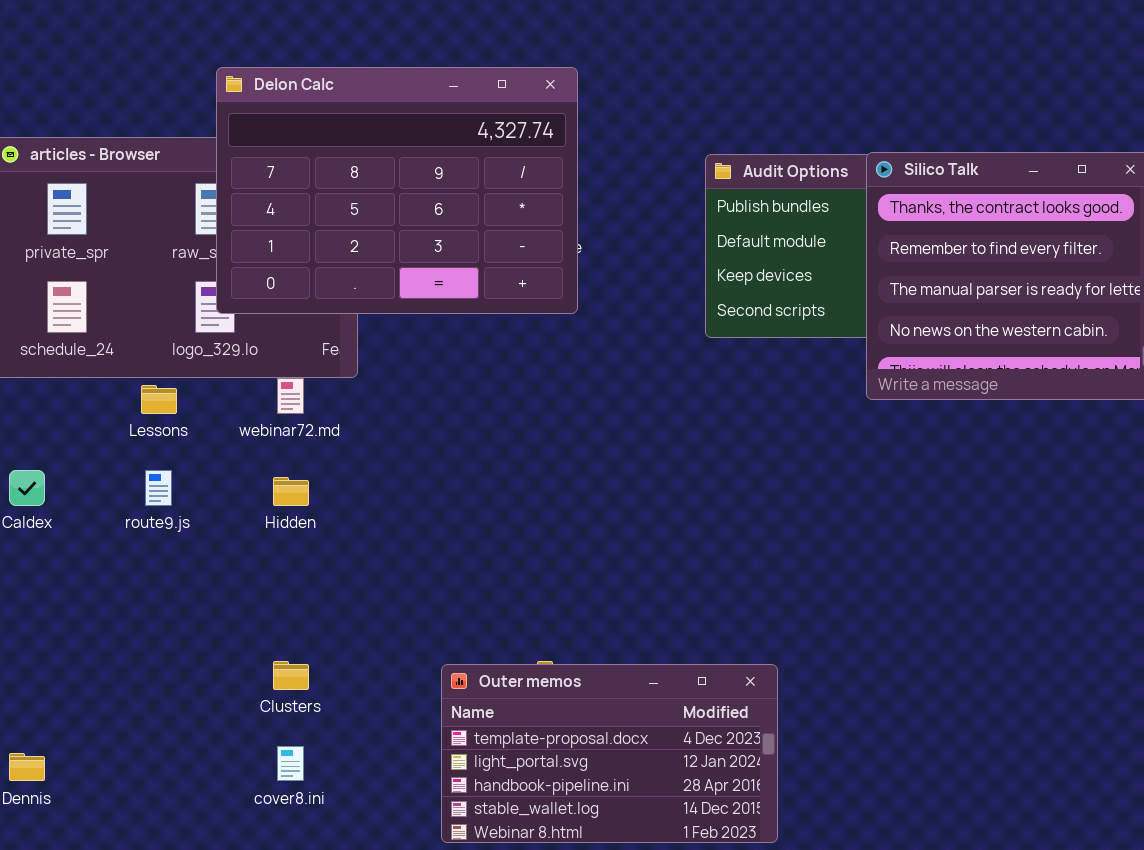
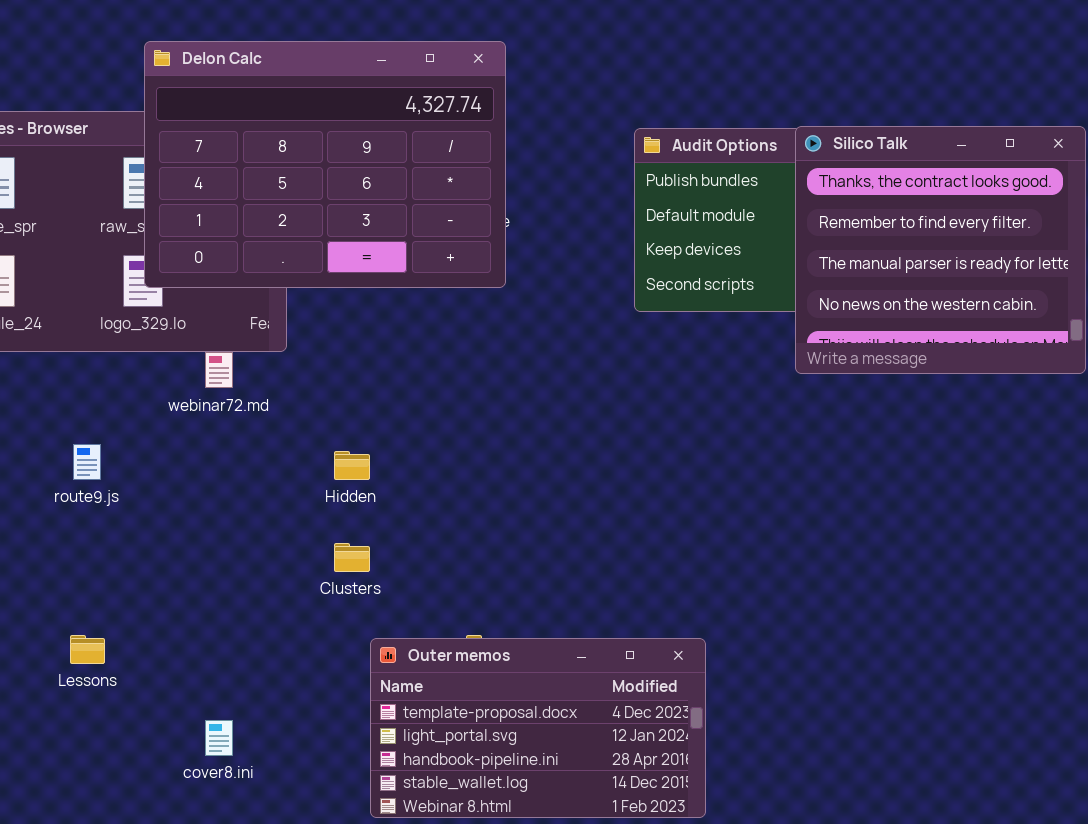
Lessons: [141,385,177,414] -> [70,635,105,664], moved
Hidden: [273,477,309,506] -> [334,451,370,480], moved
Clusters: [273,661,309,690] -> [334,543,370,572], moved

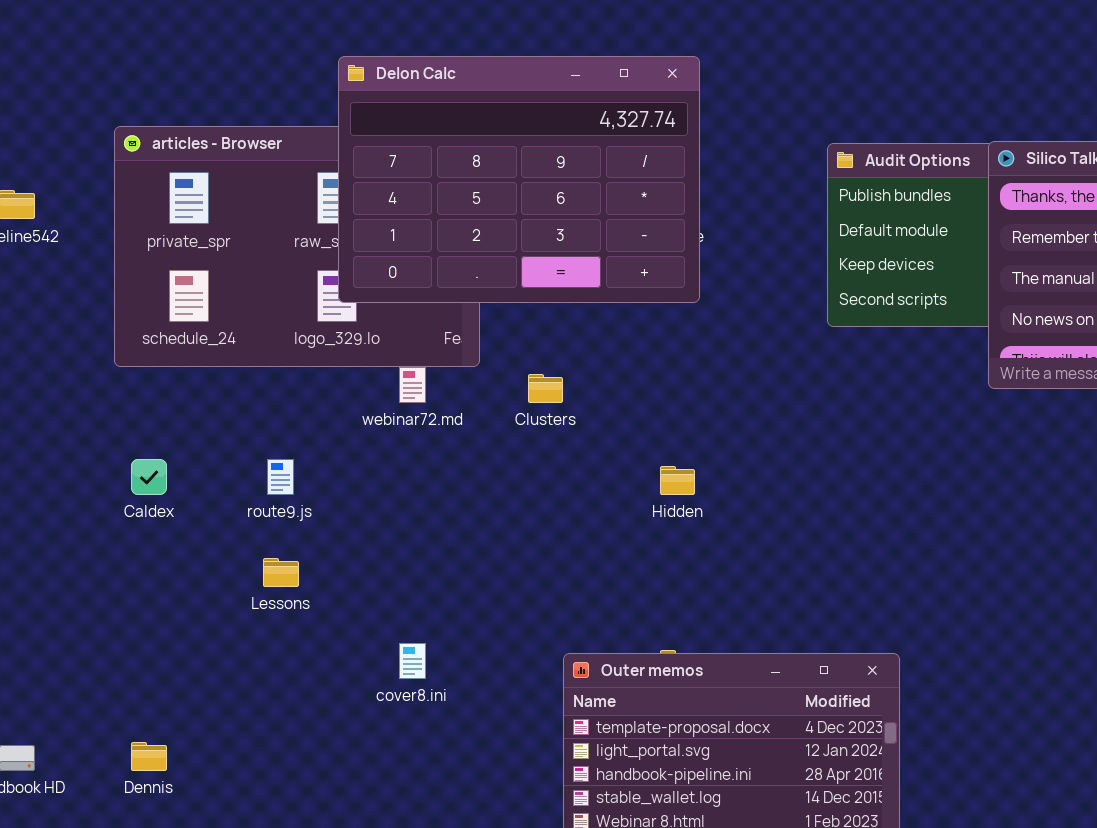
Hidden: [334,451,370,480] -> [660,466,695,495], moved
Clusters: [334,543,370,572] -> [528,374,563,403], moved
Lessons: [70,635,105,664] -> [263,558,299,587], moved
cover8.ini: [205,720,233,756] -> [399,643,426,679], moved

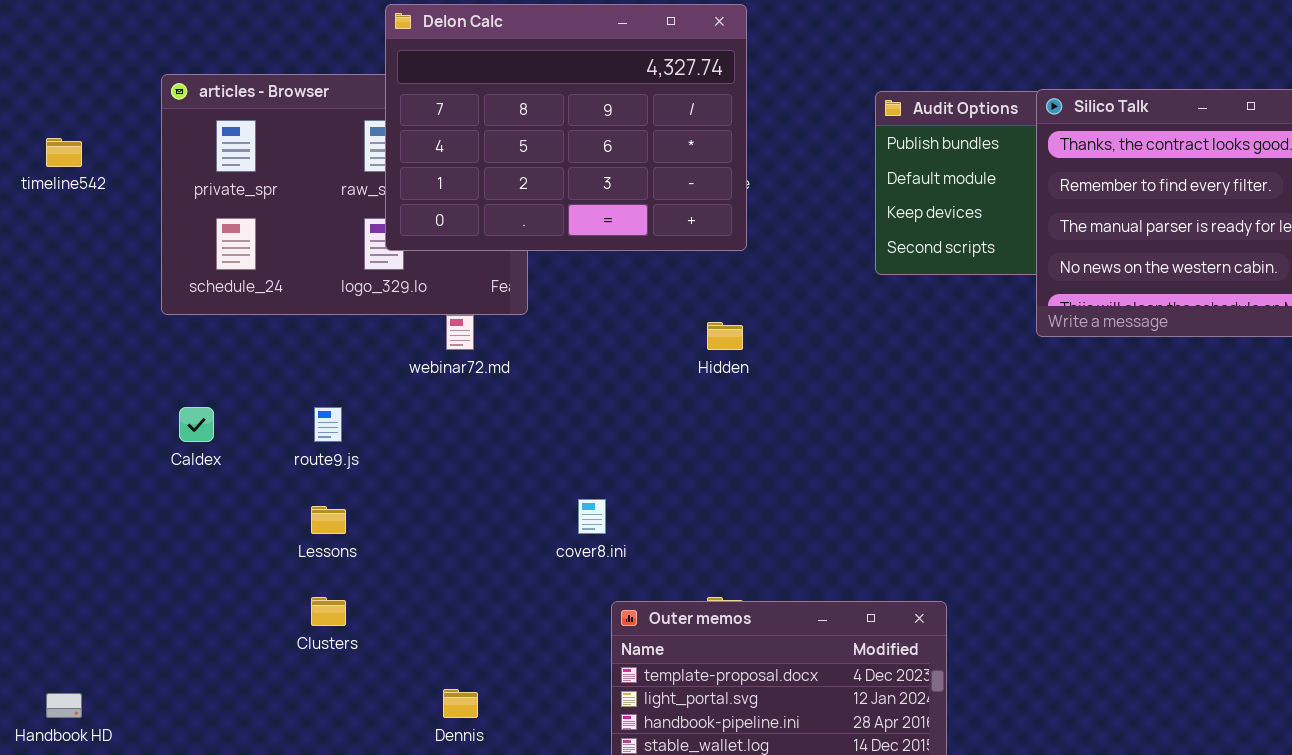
Clusters: [528,374,563,403] -> [311,597,346,626], moved
Hidden: [660,466,695,495] -> [707,322,743,350], moved
cover8.ini: [399,643,426,679] -> [578,499,606,534], moved
Dennis: [131,742,167,771] -> [443,689,478,718], moved

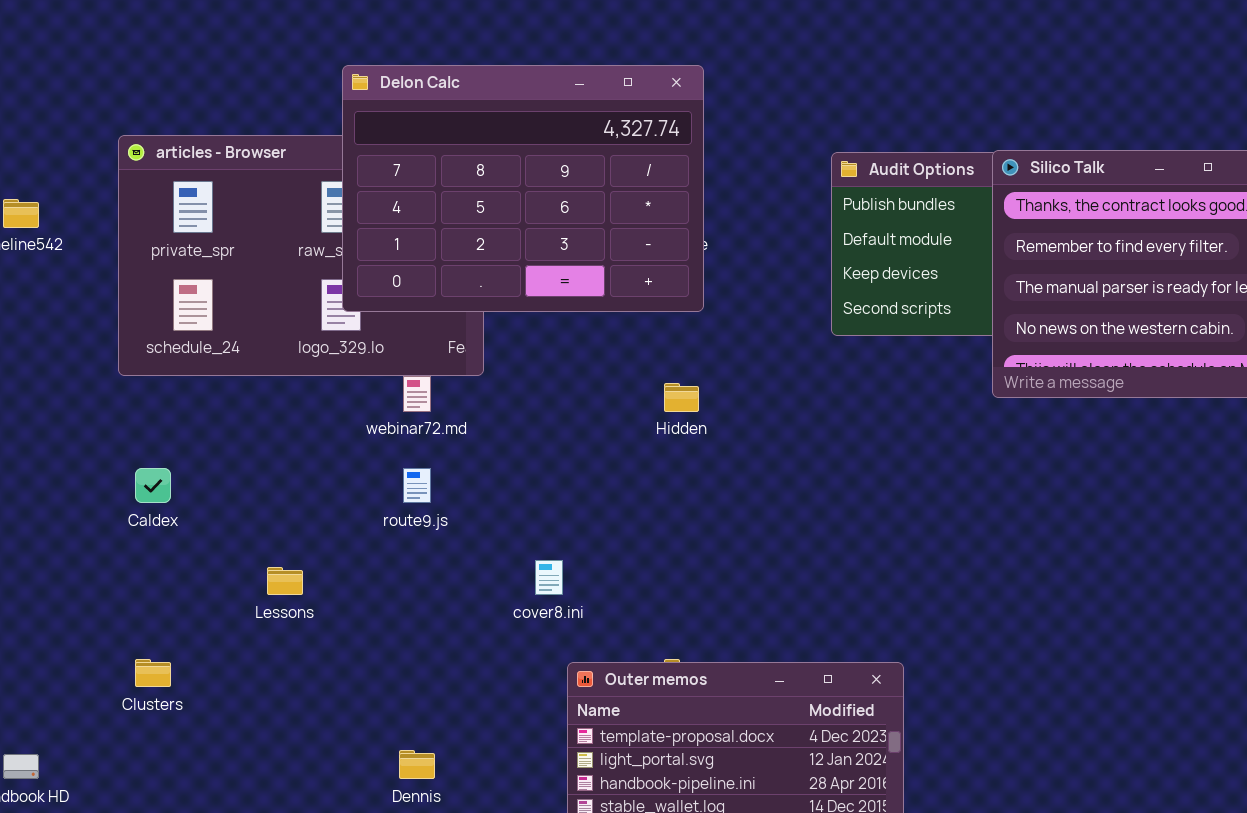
route9.js: [314,407,342,442] -> [403,468,431,503], moved
Clusters: [311,597,346,626] -> [135,659,171,687], moved

